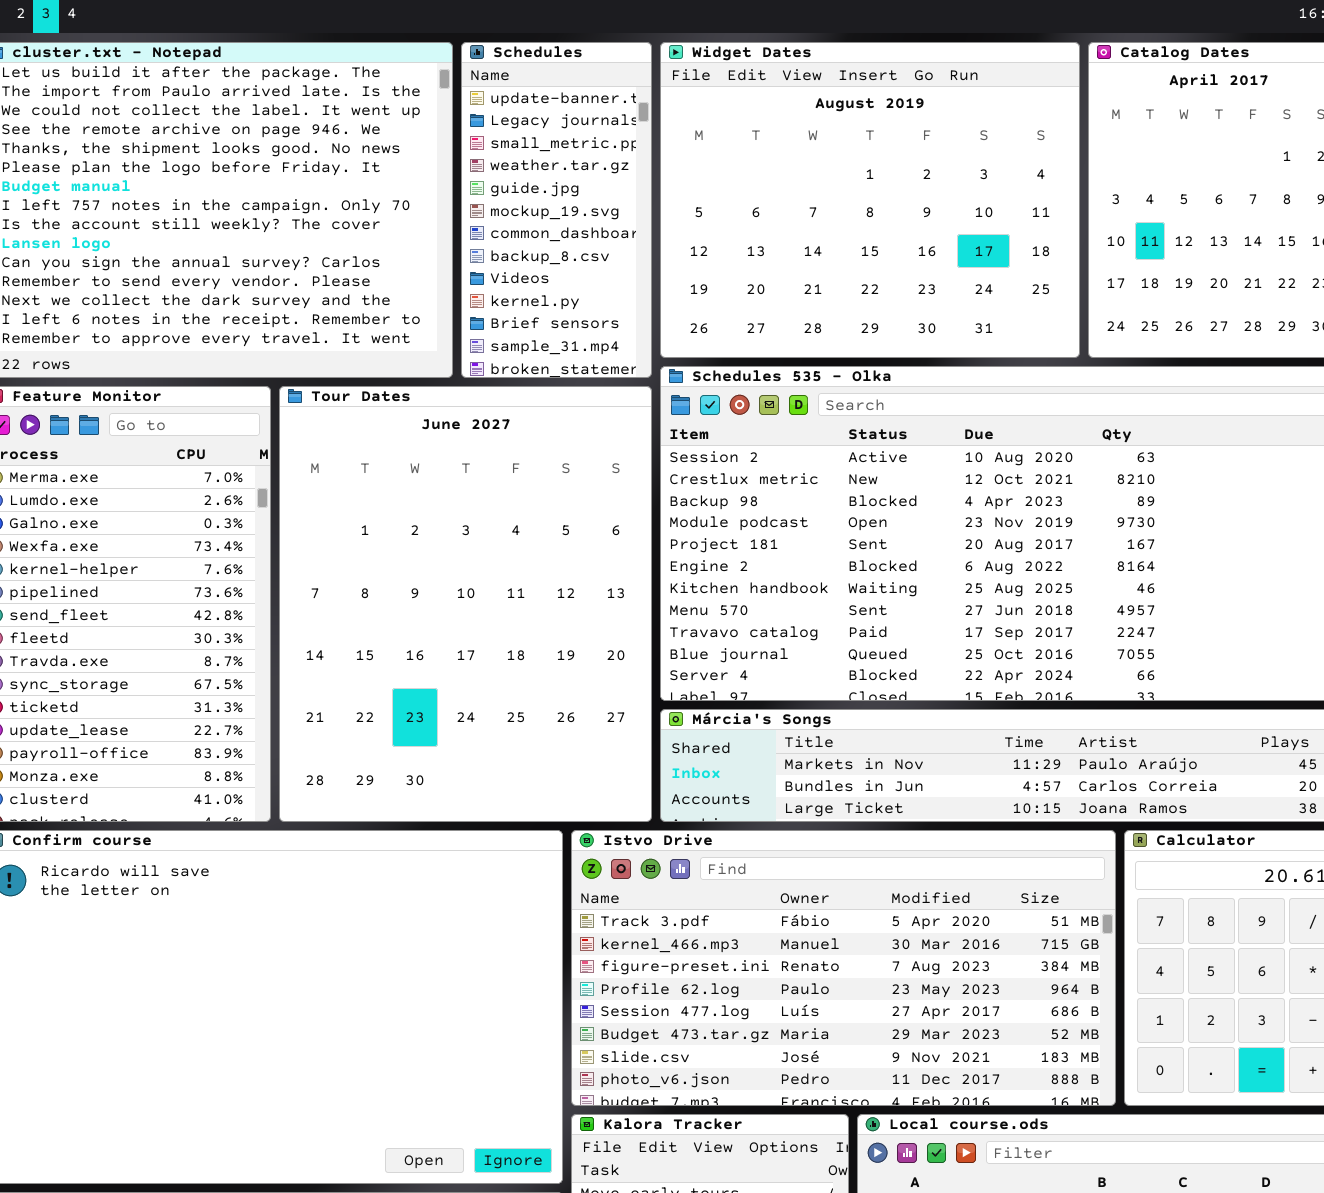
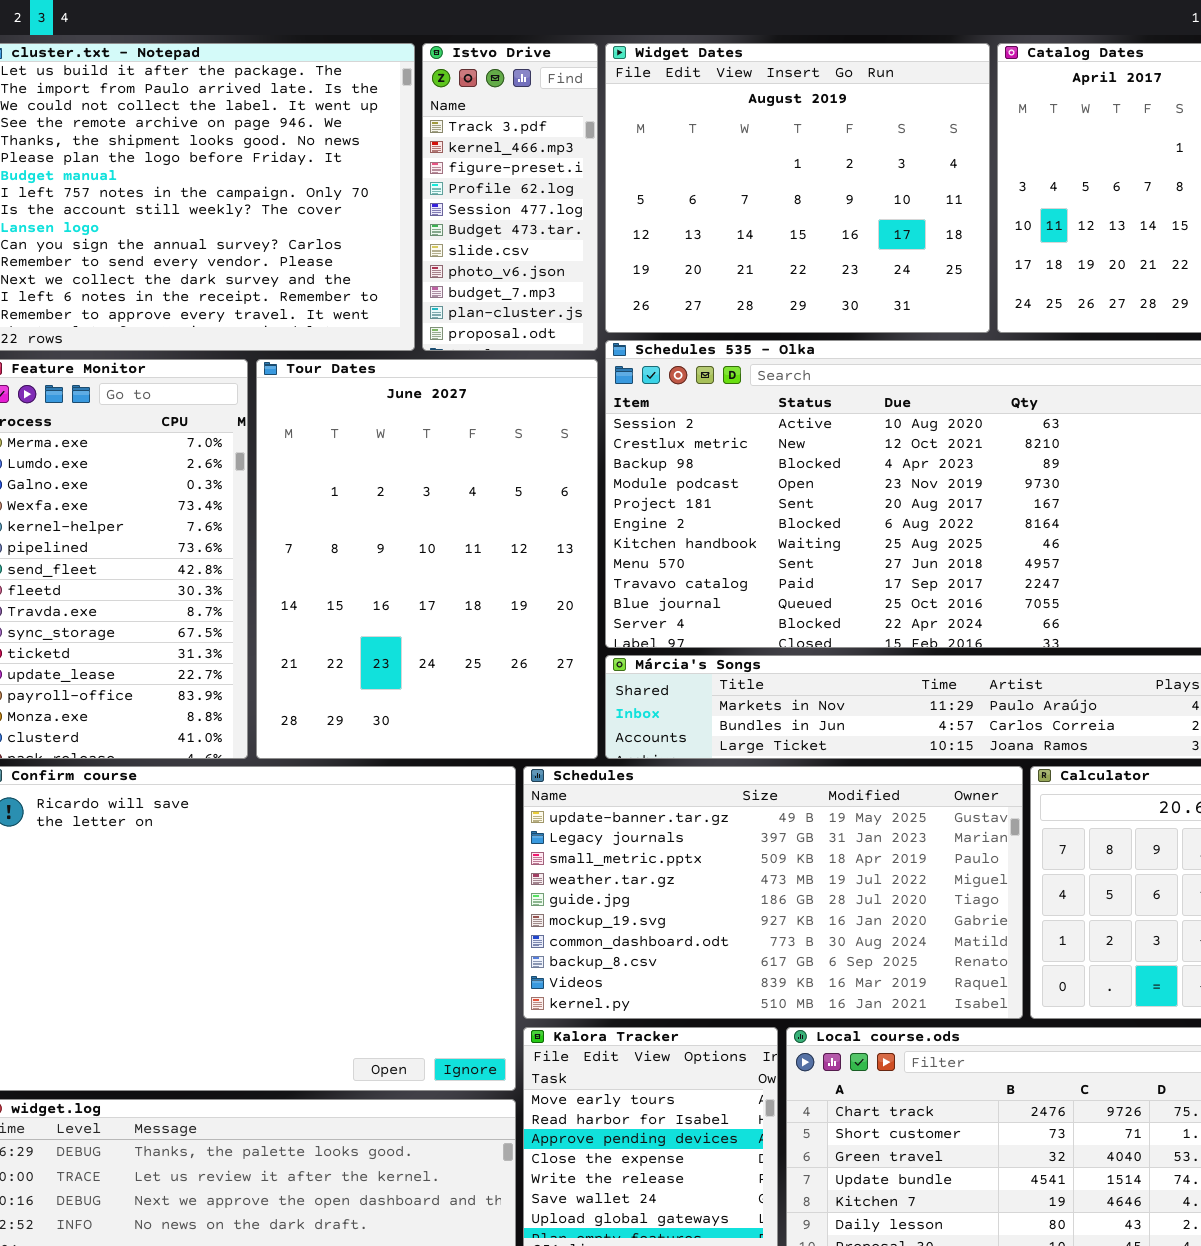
Schedules: [461,42,652,378] -> [523,766,1023,1019], moved, resized
Istvo Drive: [571,830,1116,1106] -> [422,43,598,351], moved, resized

